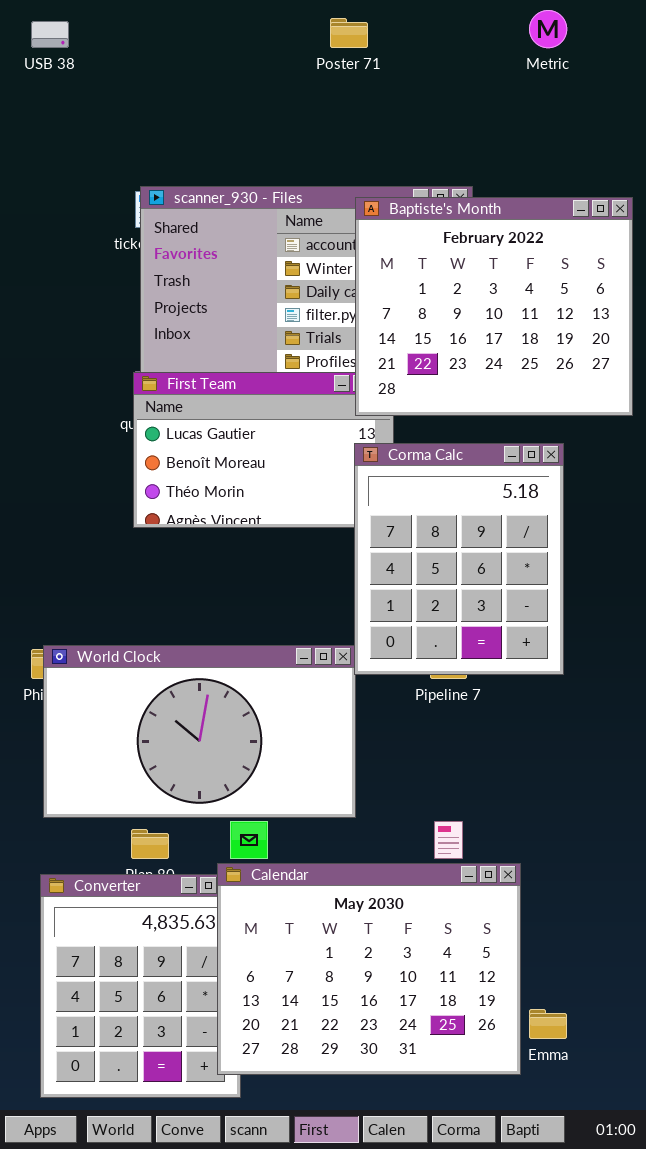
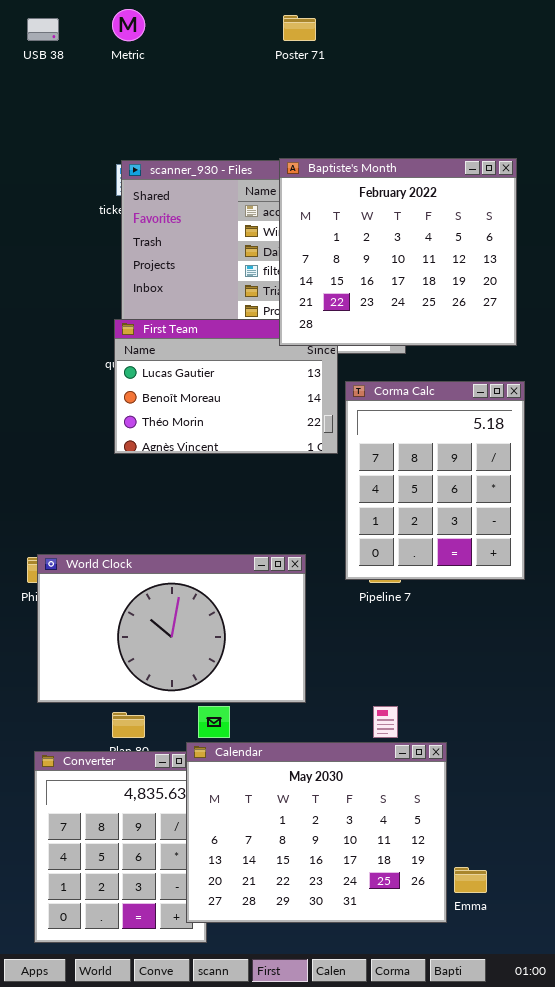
Metric: [529,10,567,48] -> [112,9,145,41], moved
Baptiste's Month: [355,197,633,416] -> [279,158,517,346], moved
Corma Calc: [354,443,564,675] -> [345,381,525,580], moved

